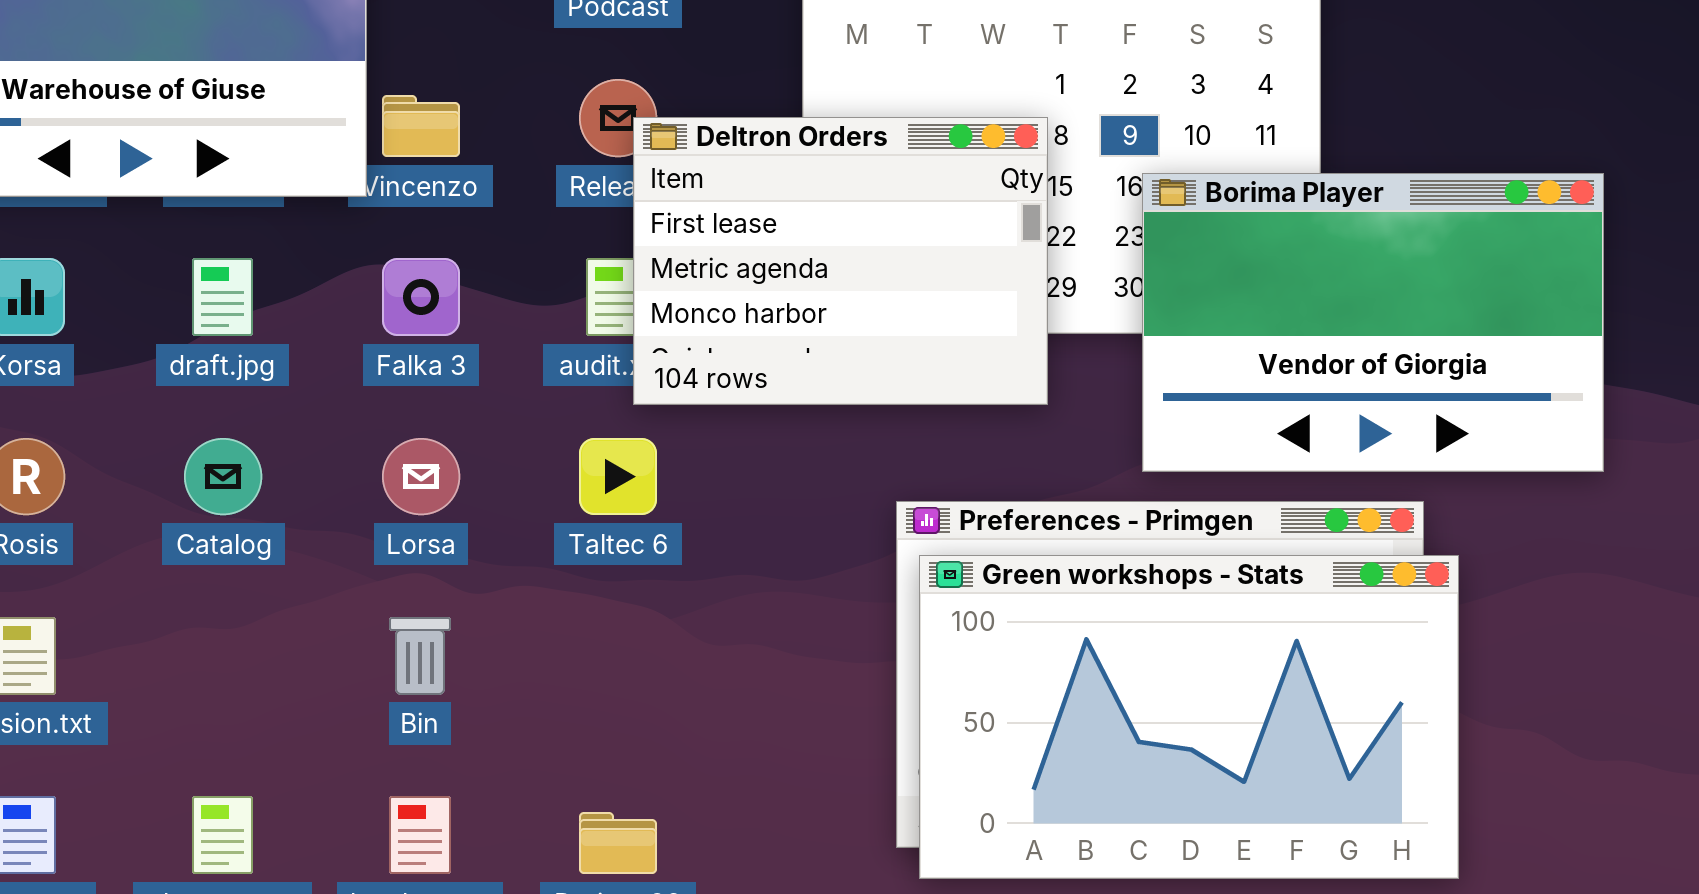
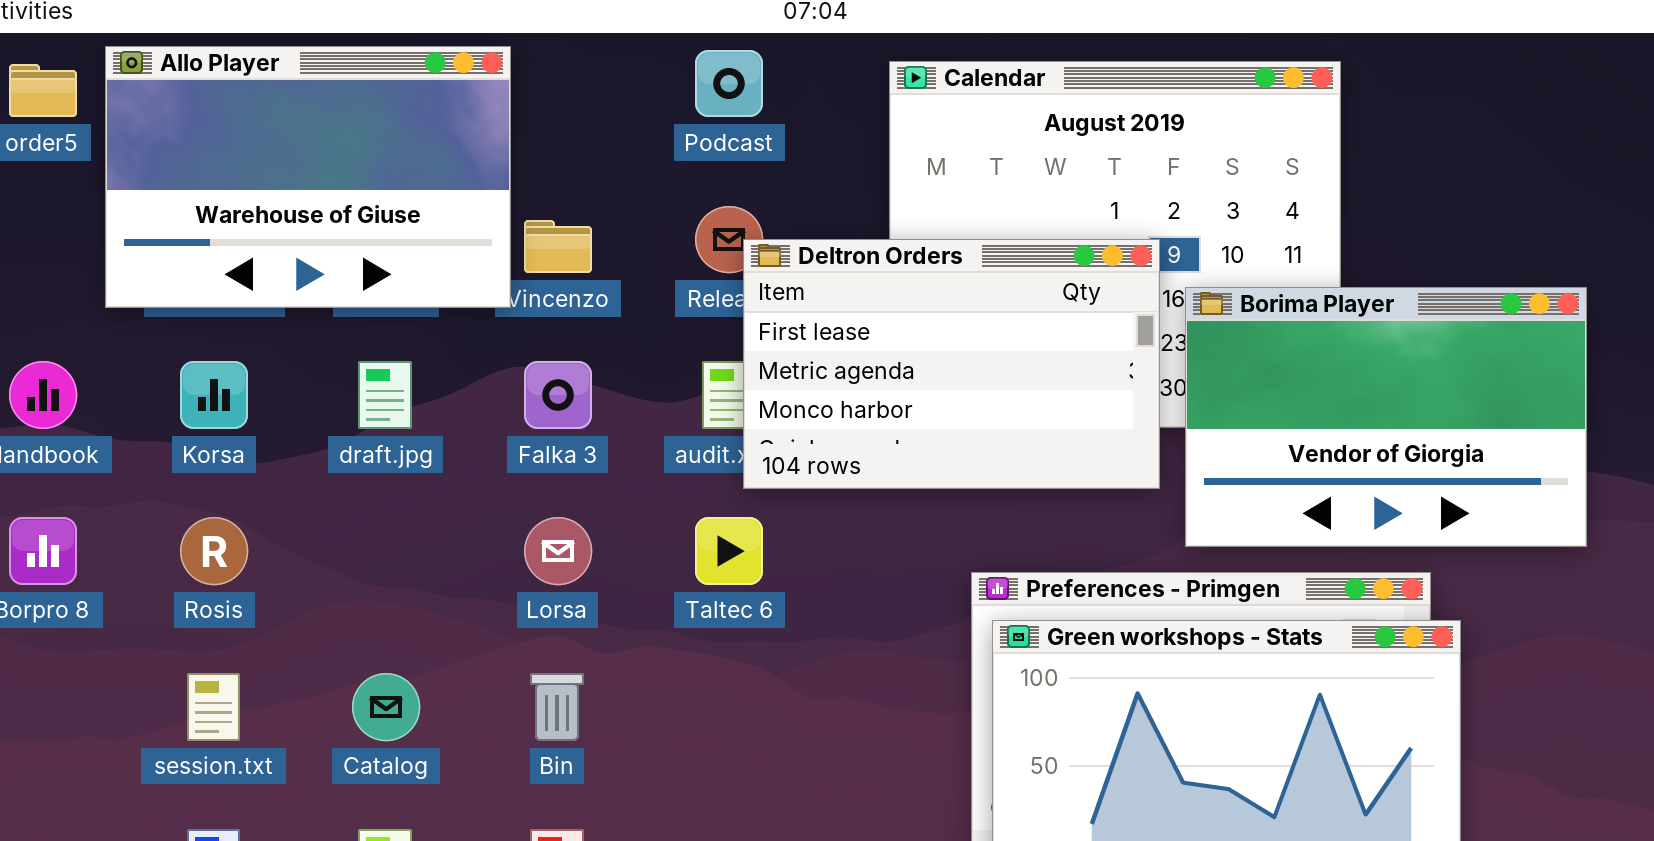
Deltron Orders: [633,117,1048,405] -> [743,239,1160,489], resized
Catalog: [184,438,262,515] -> [352,673,420,741], moved

